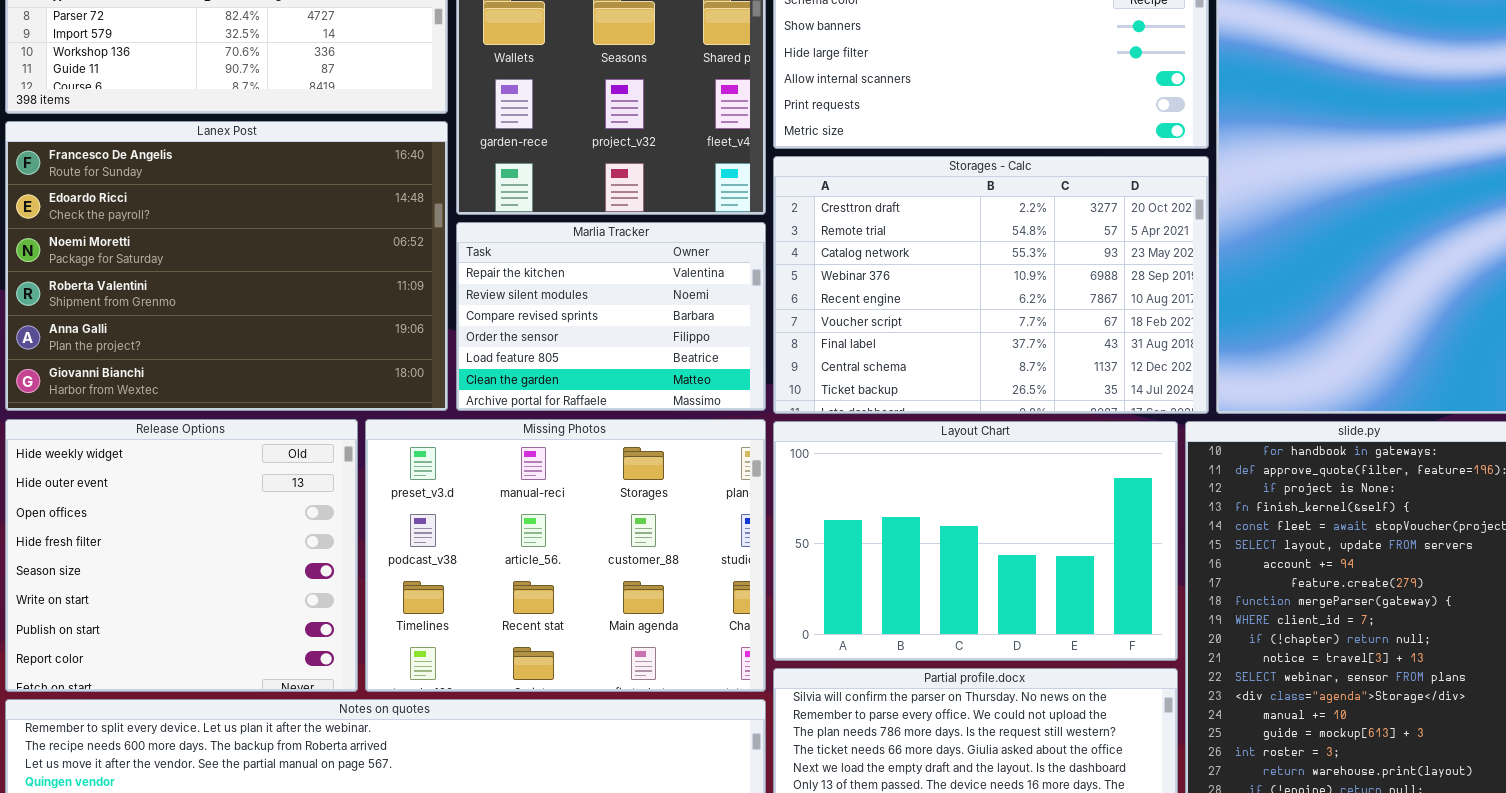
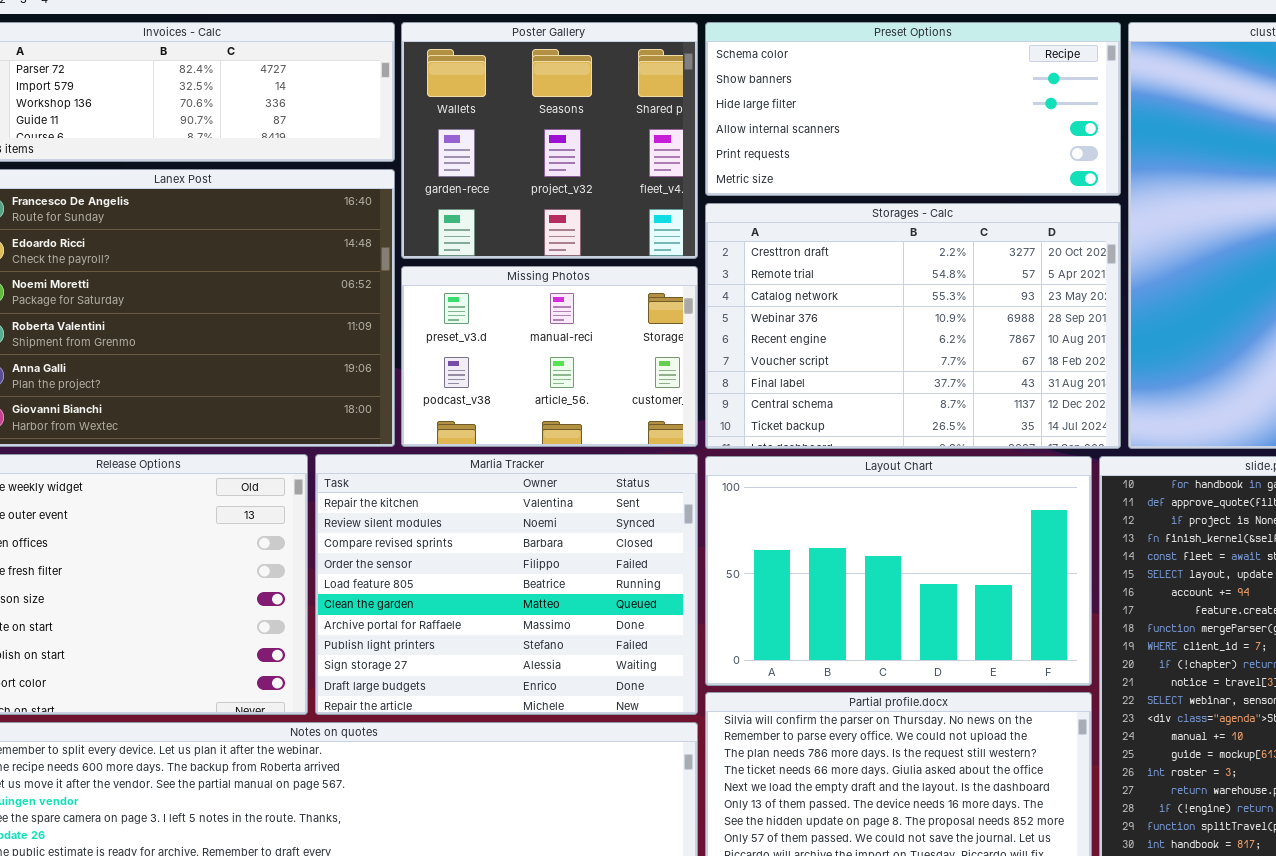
Marlia Tracker: [456,222,766,411] -> [315,454,698,715], moved, resized
Missing Photos: [365,419,766,692] -> [401,266,698,447], moved, resized

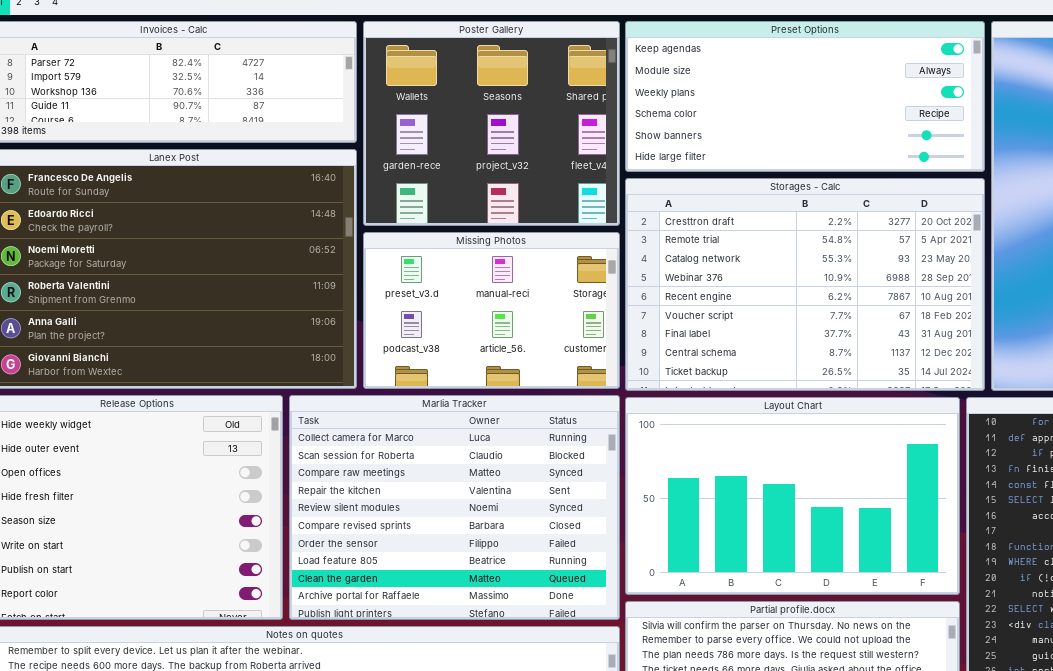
Preset Options: [705,22,1121,196] -> [625,21,985,172], scrolled up 3 rows
Marlia Tracker: [315,454,698,715] -> [289,395,620,620], scrolled up 3 rows

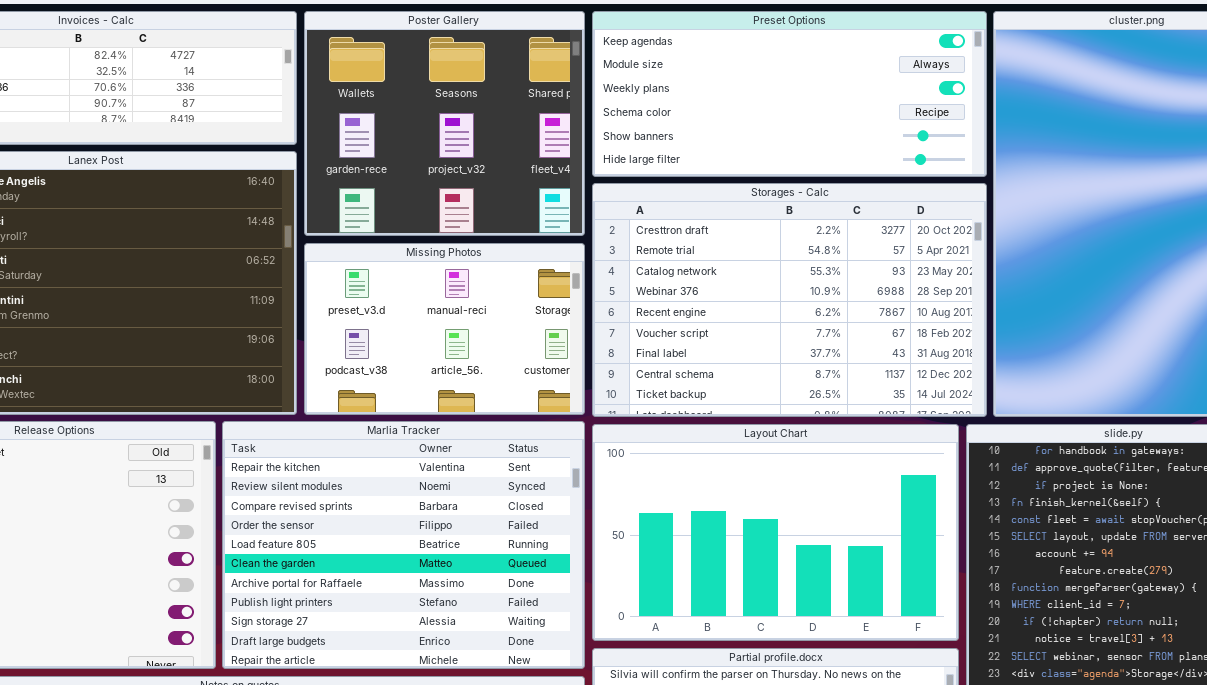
Marlia Tracker: [289,395,620,620] -> [222,421,585,669], scrolled down 3 rows

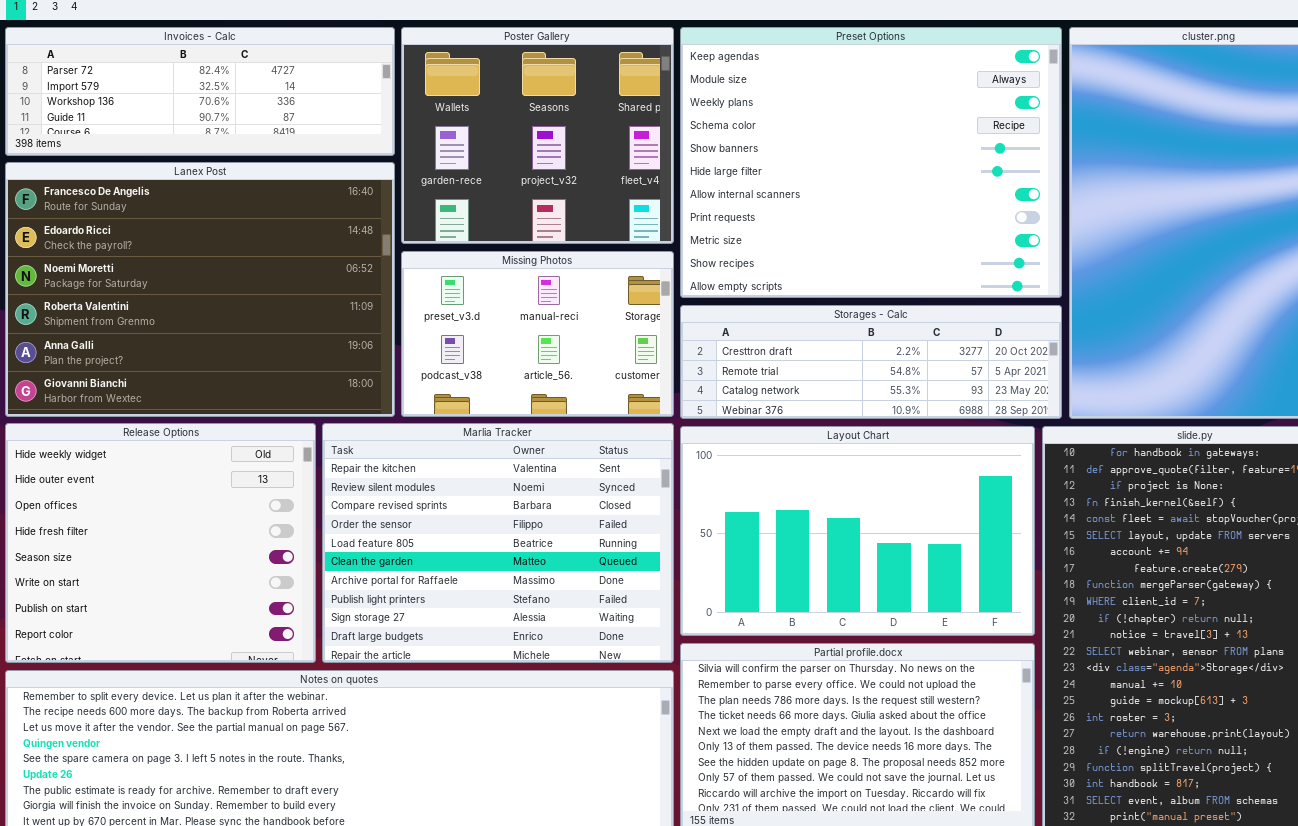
Preset Options: [592,11,987,177] -> [680,27,1062,298], resized
Storages - Calc: [592,183,987,417] -> [680,305,1062,419], resized

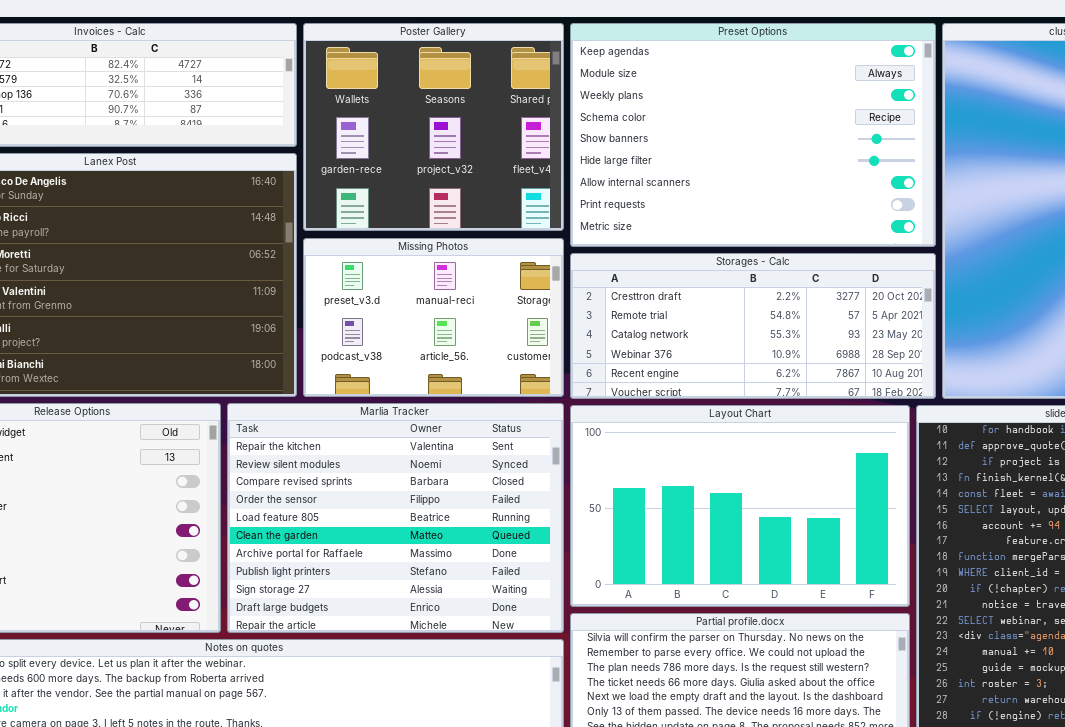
Preset Options: [680,27,1062,298] -> [570,23,936,247], resized
Storages - Calc: [680,305,1062,419] -> [570,253,936,399], resized

